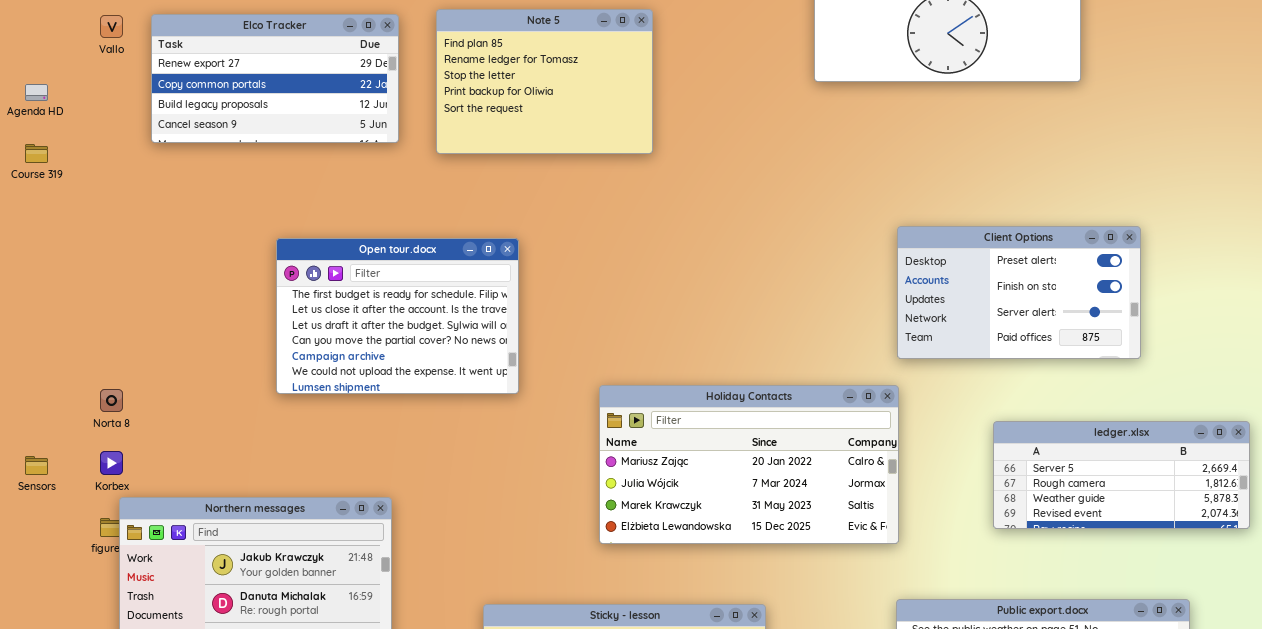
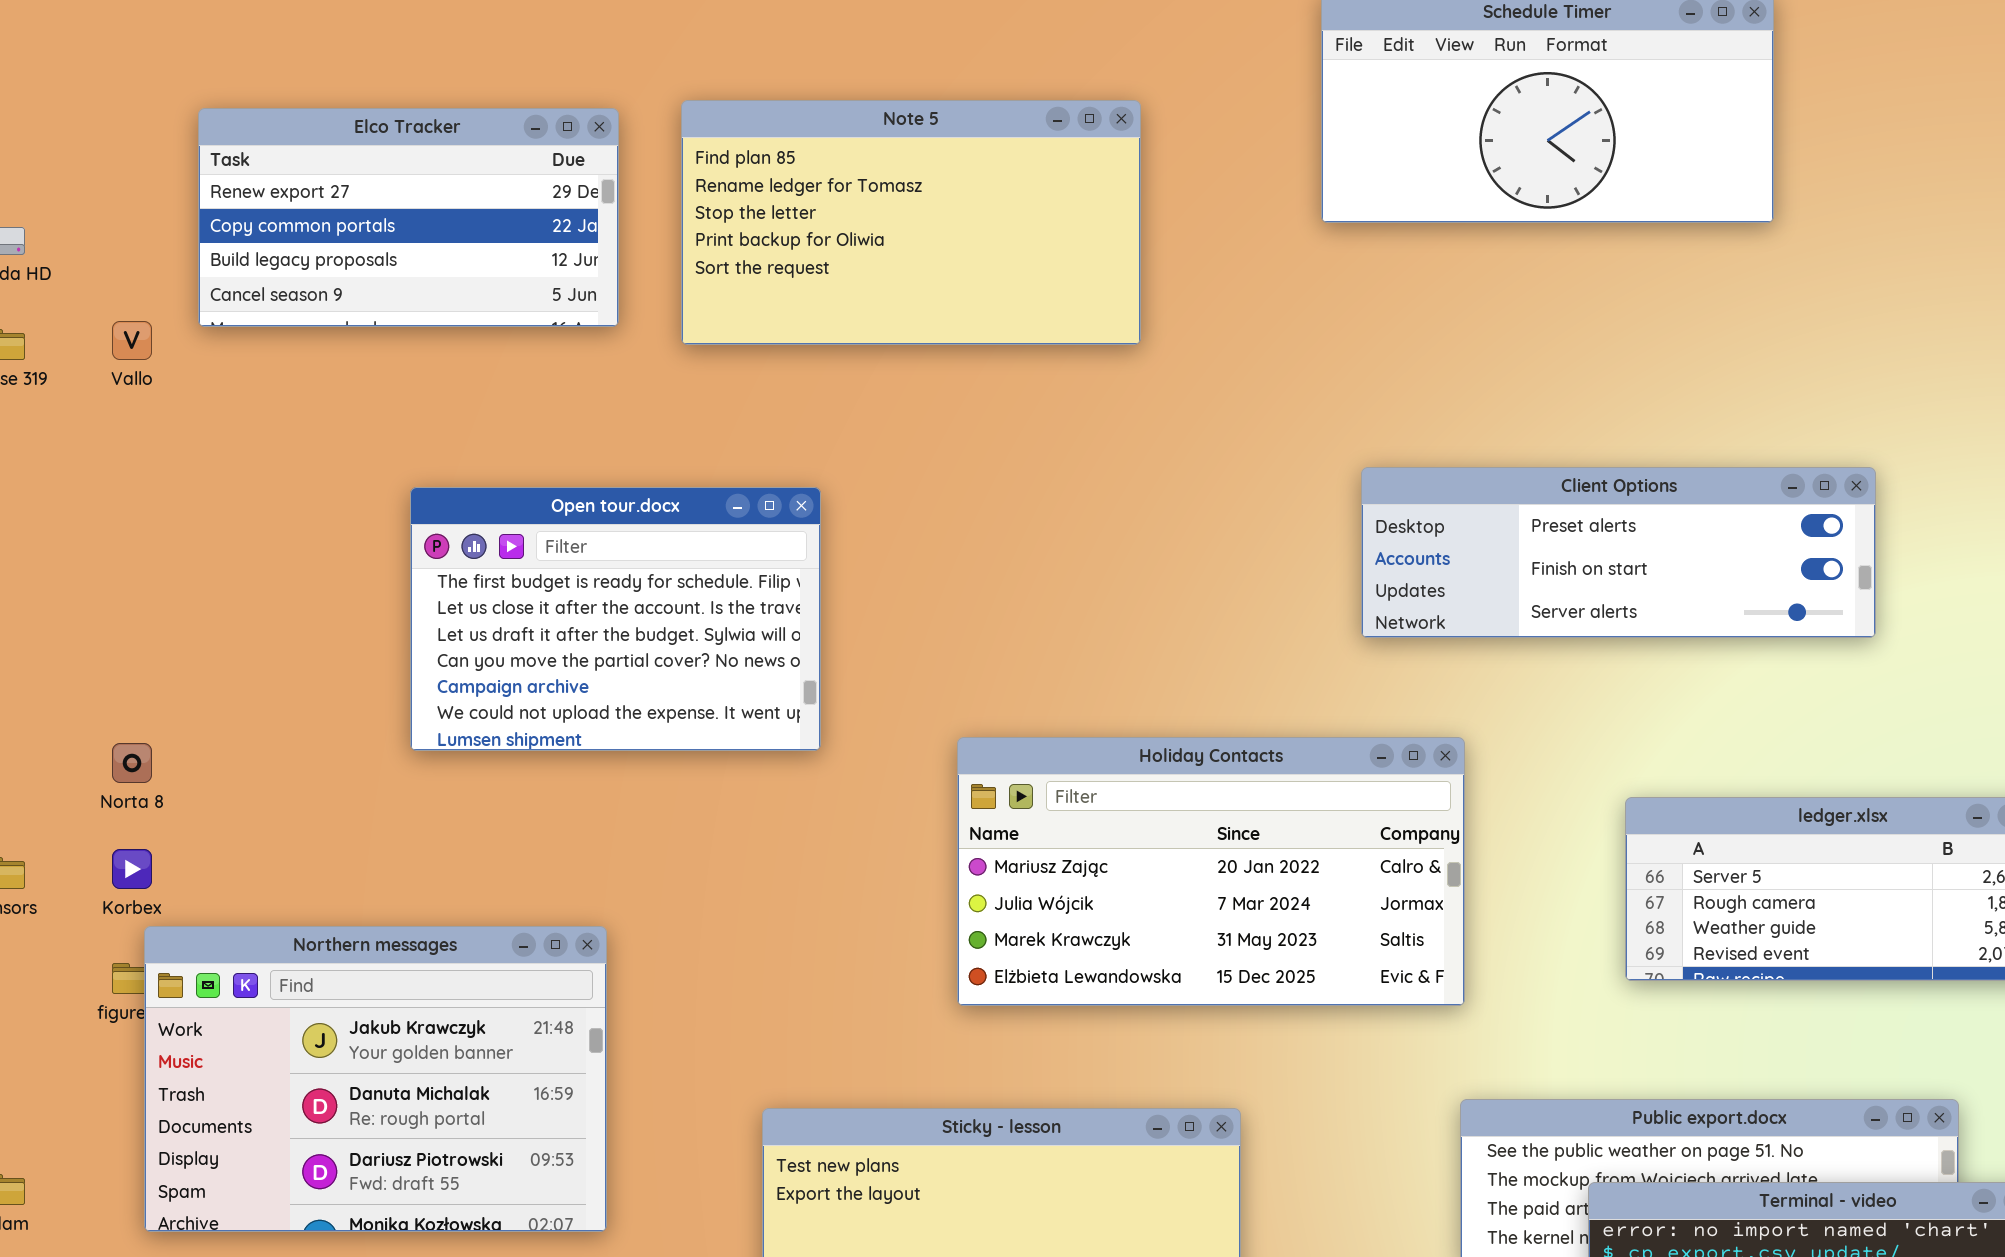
Note 5: [436,9,653,154] -> [681,100,1141,345], resized
Vallo: [100,15,123,38] -> [112,321,152,360], moved
Client Options: [897,226,1141,359] -> [1361,467,1876,638], resized

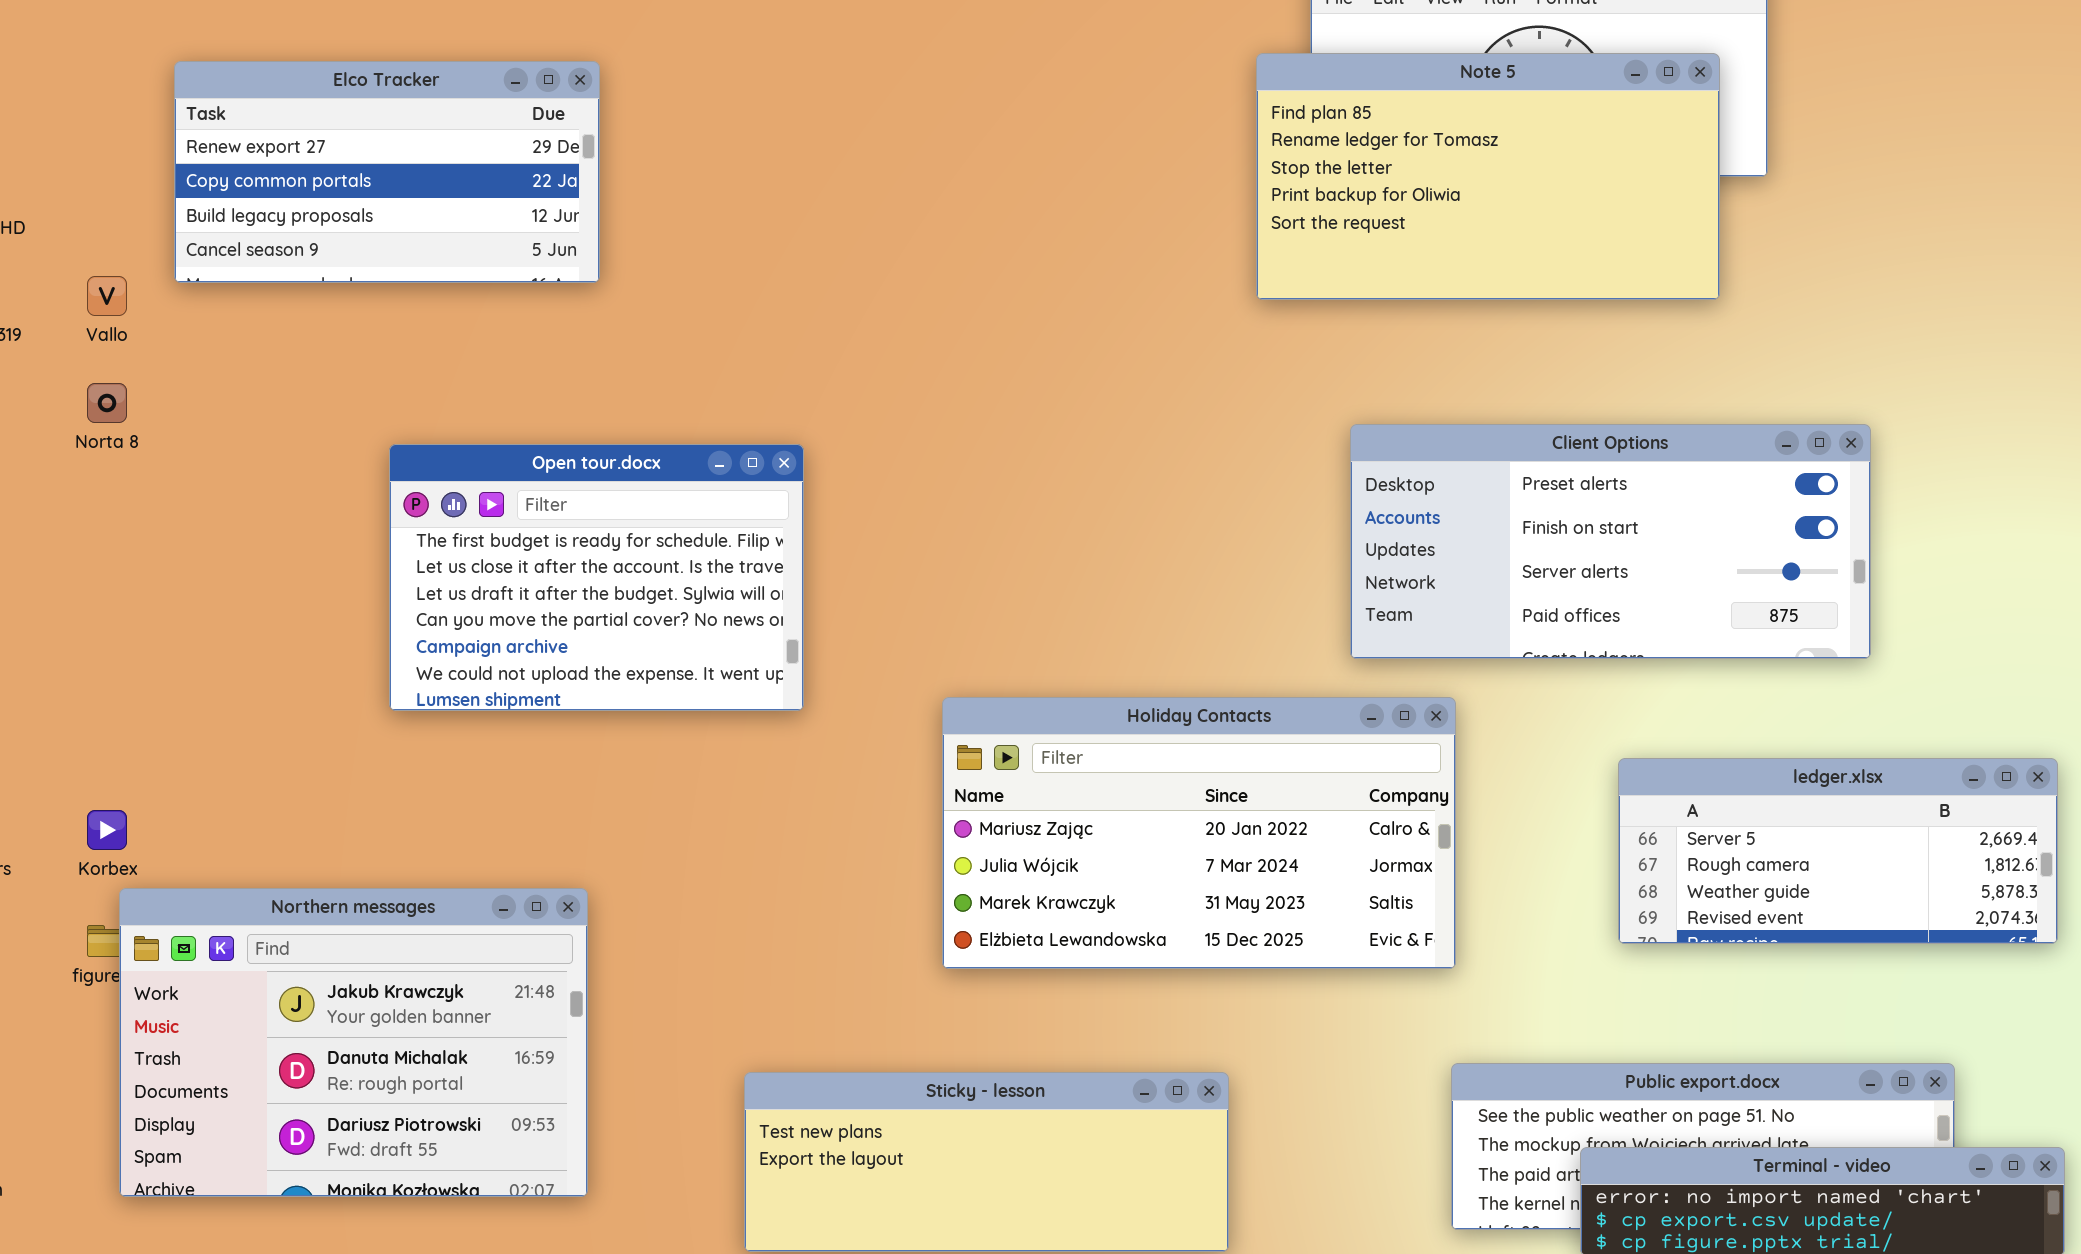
Note 5: [681,100,1141,345] -> [1256,53,1720,300], moved
Client Options: [1361,467,1876,638] -> [1350,424,1871,659], resized
Norta 8: [112,743,152,783] -> [87,383,127,423], moved

